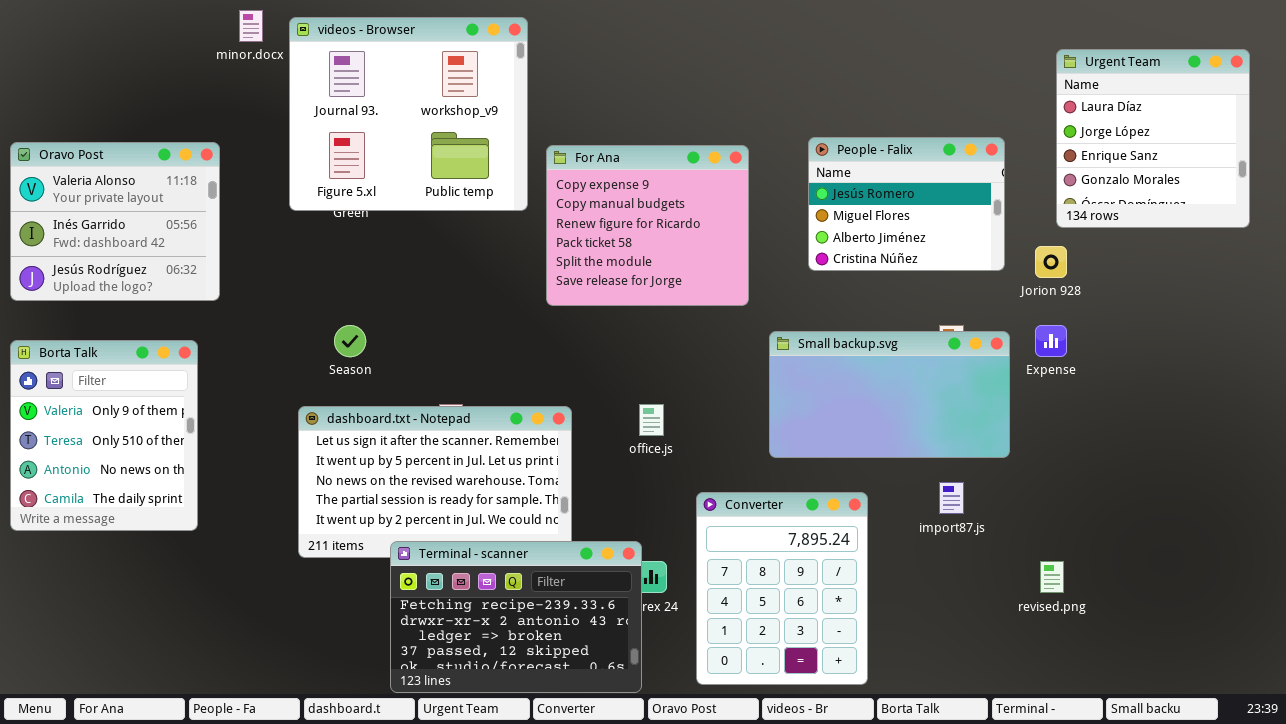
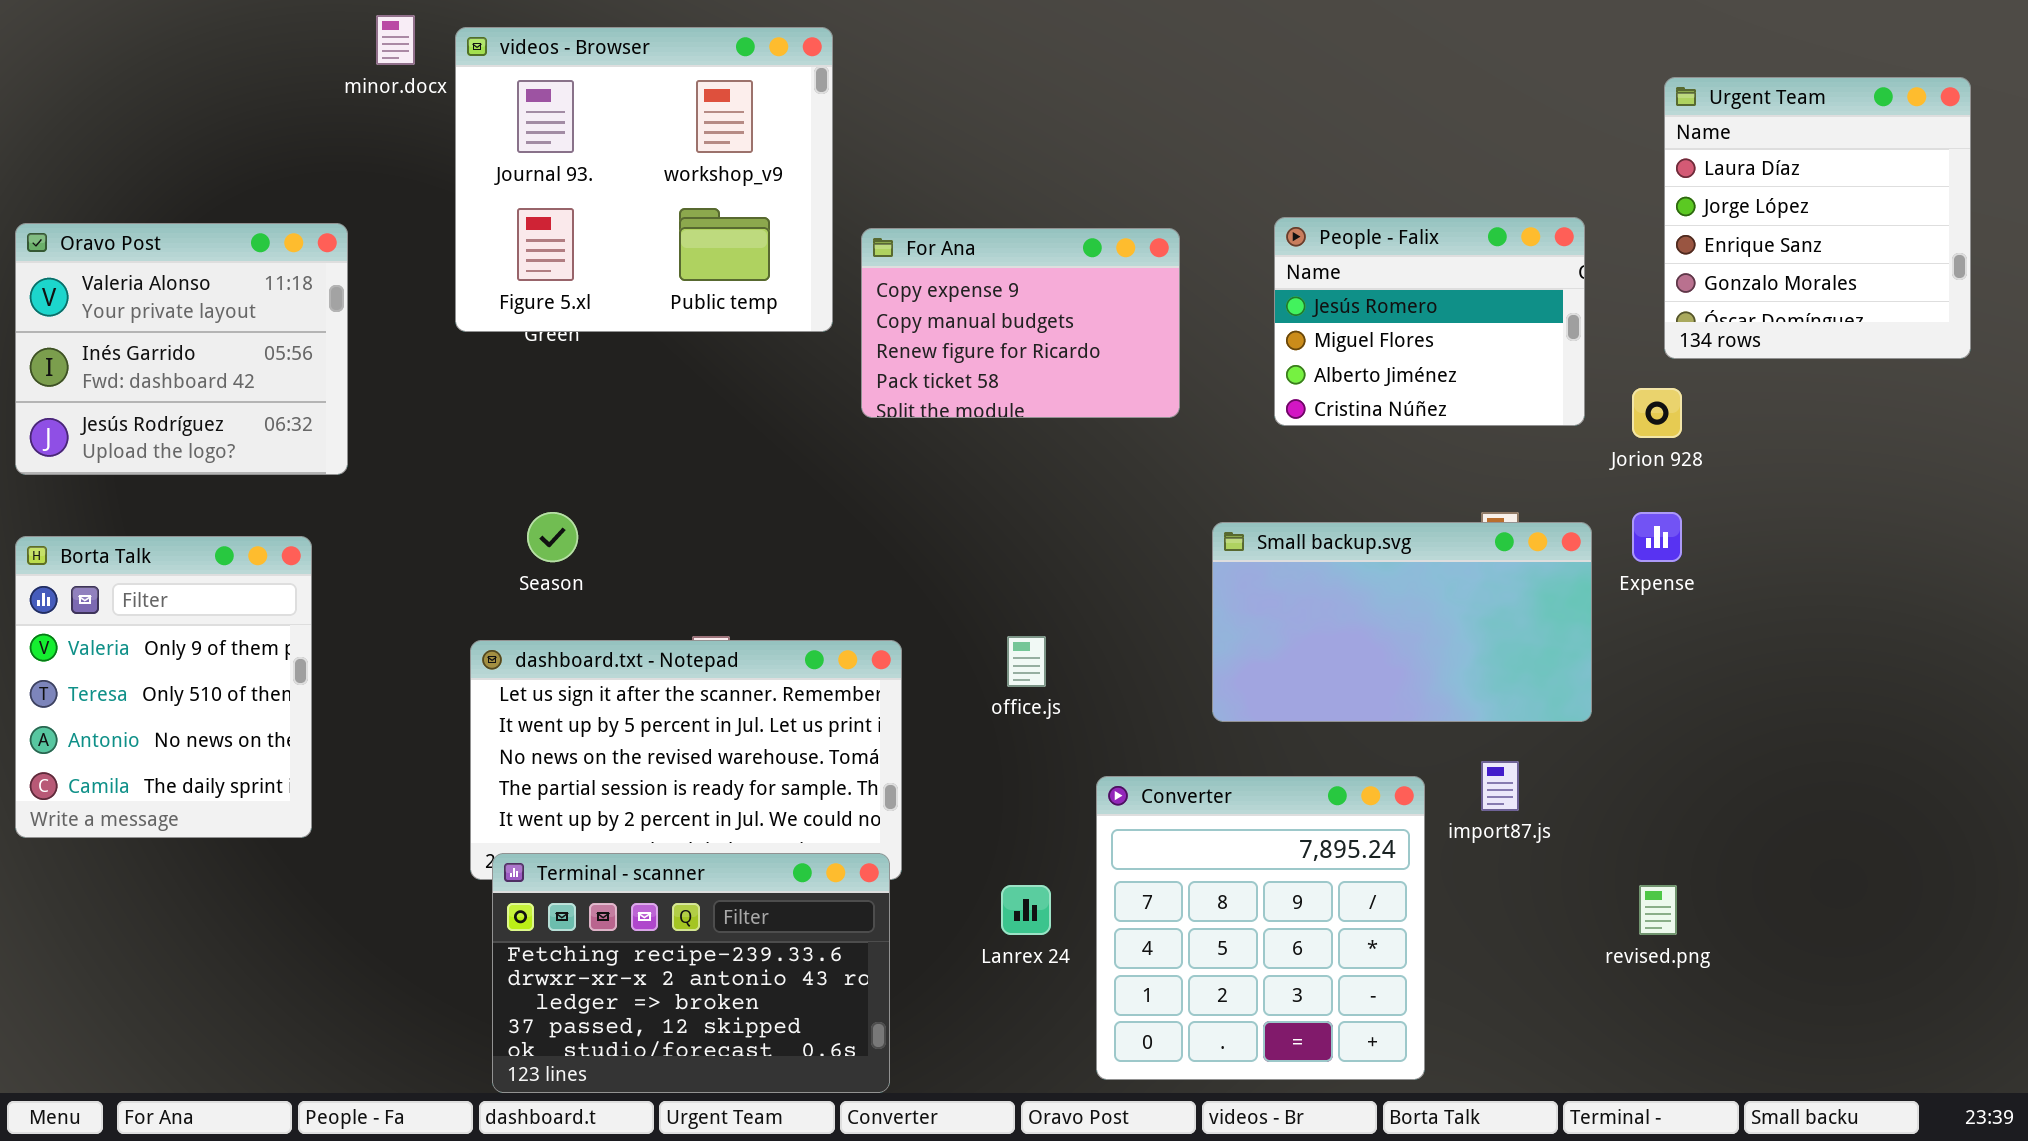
For Ana: [546,145,749,306] -> [861,228,1180,418], resized
Converter: [696,492,868,685] -> [1096,776,1425,1080], resized
Terminal - scanner: [390,541,642,693] -> [492,853,890,1093], moved

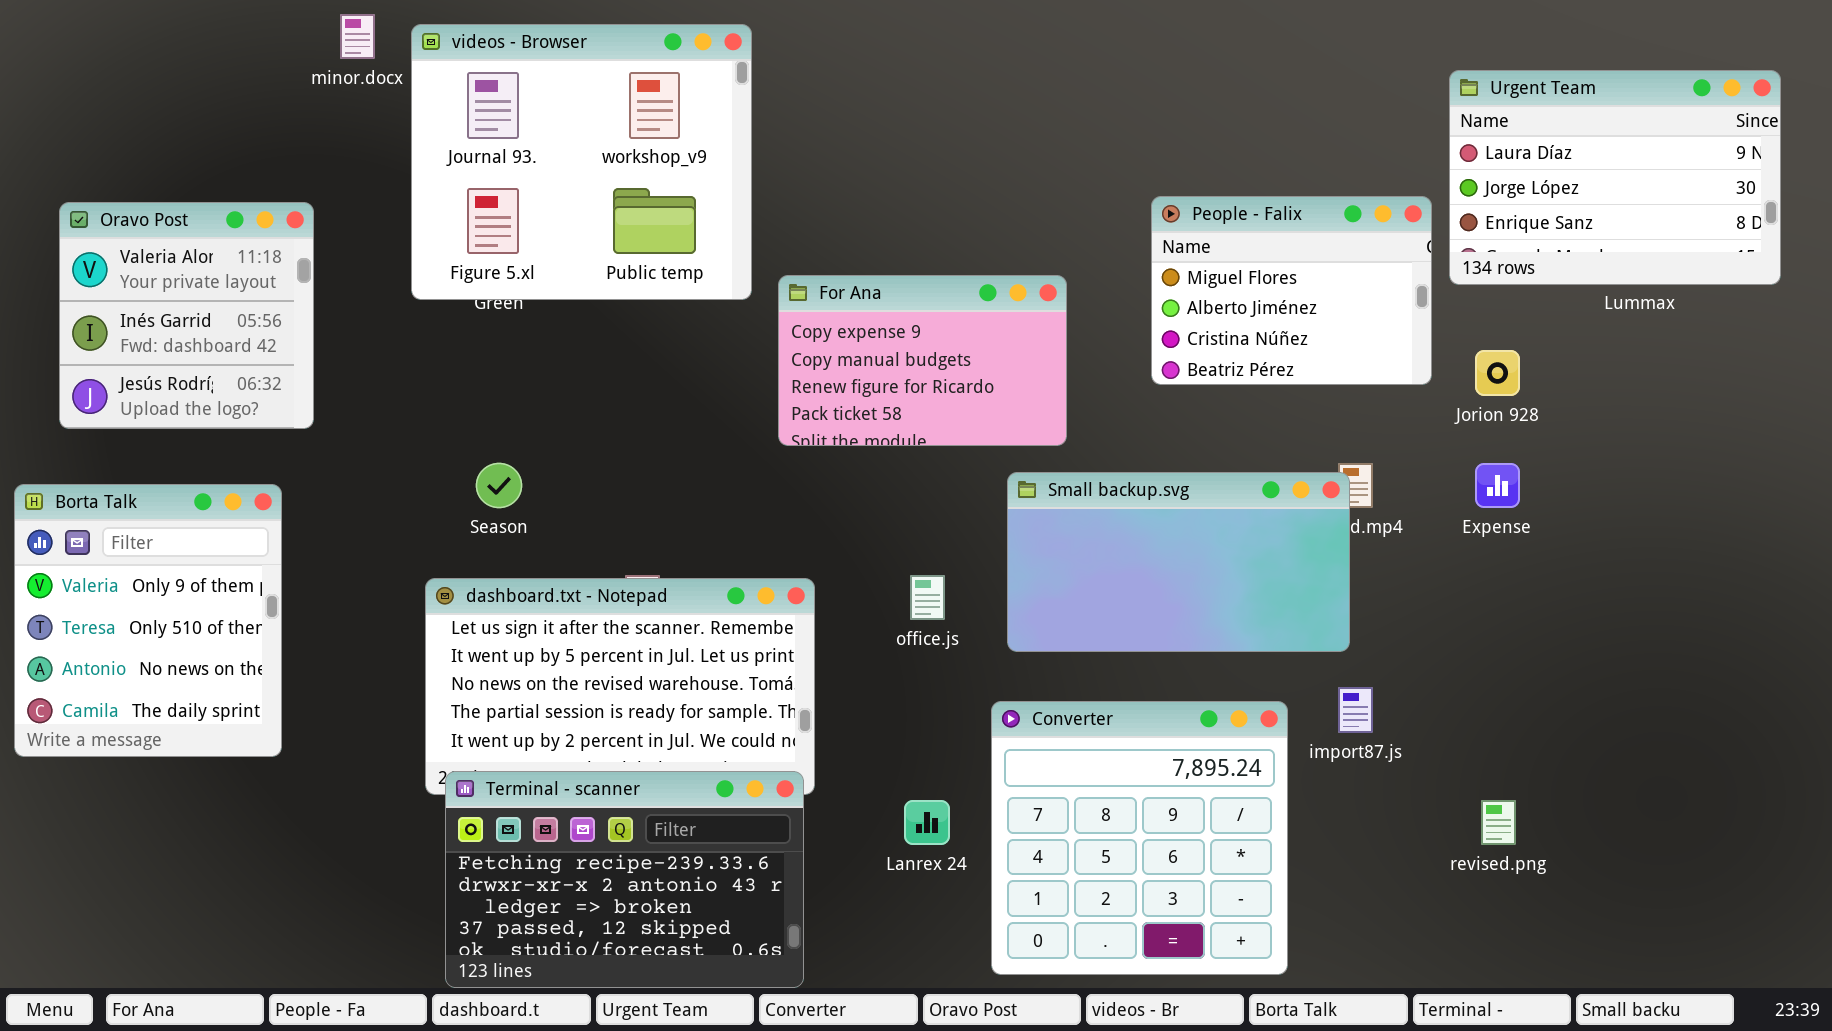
Urgent Team: [1664,77,1971,359] -> [1449,70,1781,285], resized
People - Falix: [1274,217,1585,426] -> [1151,196,1432,385], scrolled down 1 row
Oravo Post: [15,223,348,475] -> [59,202,314,429], resized
For Ana: [861,228,1180,418] -> [778,275,1067,446], moved
Small backup.svg: [1212,522,1592,722] -> [1007,472,1350,652], moved

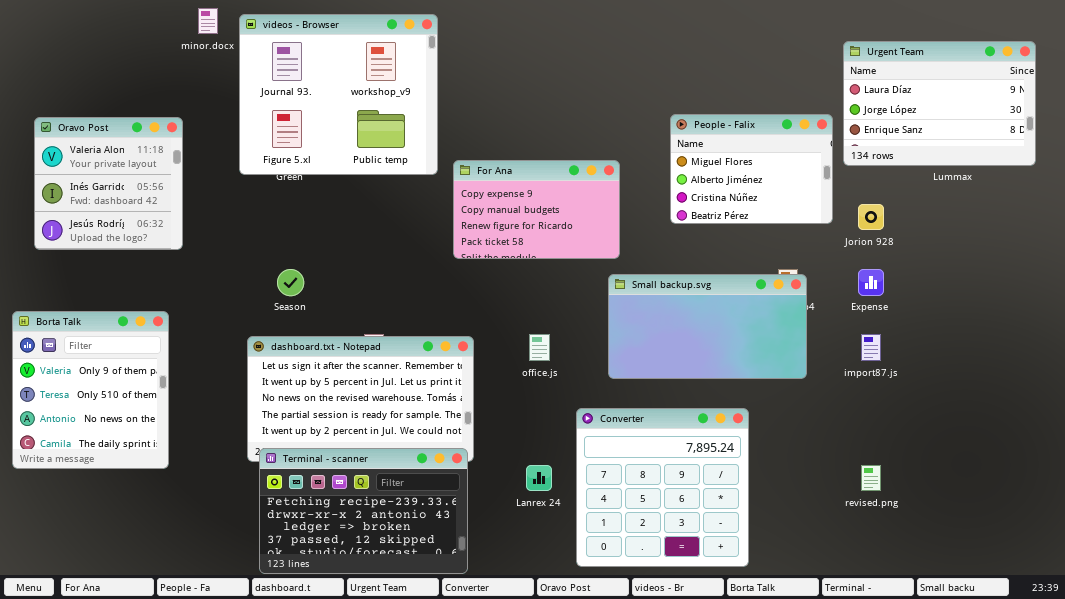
Small backup.svg: [1007,472,1350,652] -> [608,274,807,379], moved
Borta Talk: [14,484,282,757] -> [12,311,169,469], moved
import87.js: [1338,687,1373,733] -> [861,334,881,361], moved

